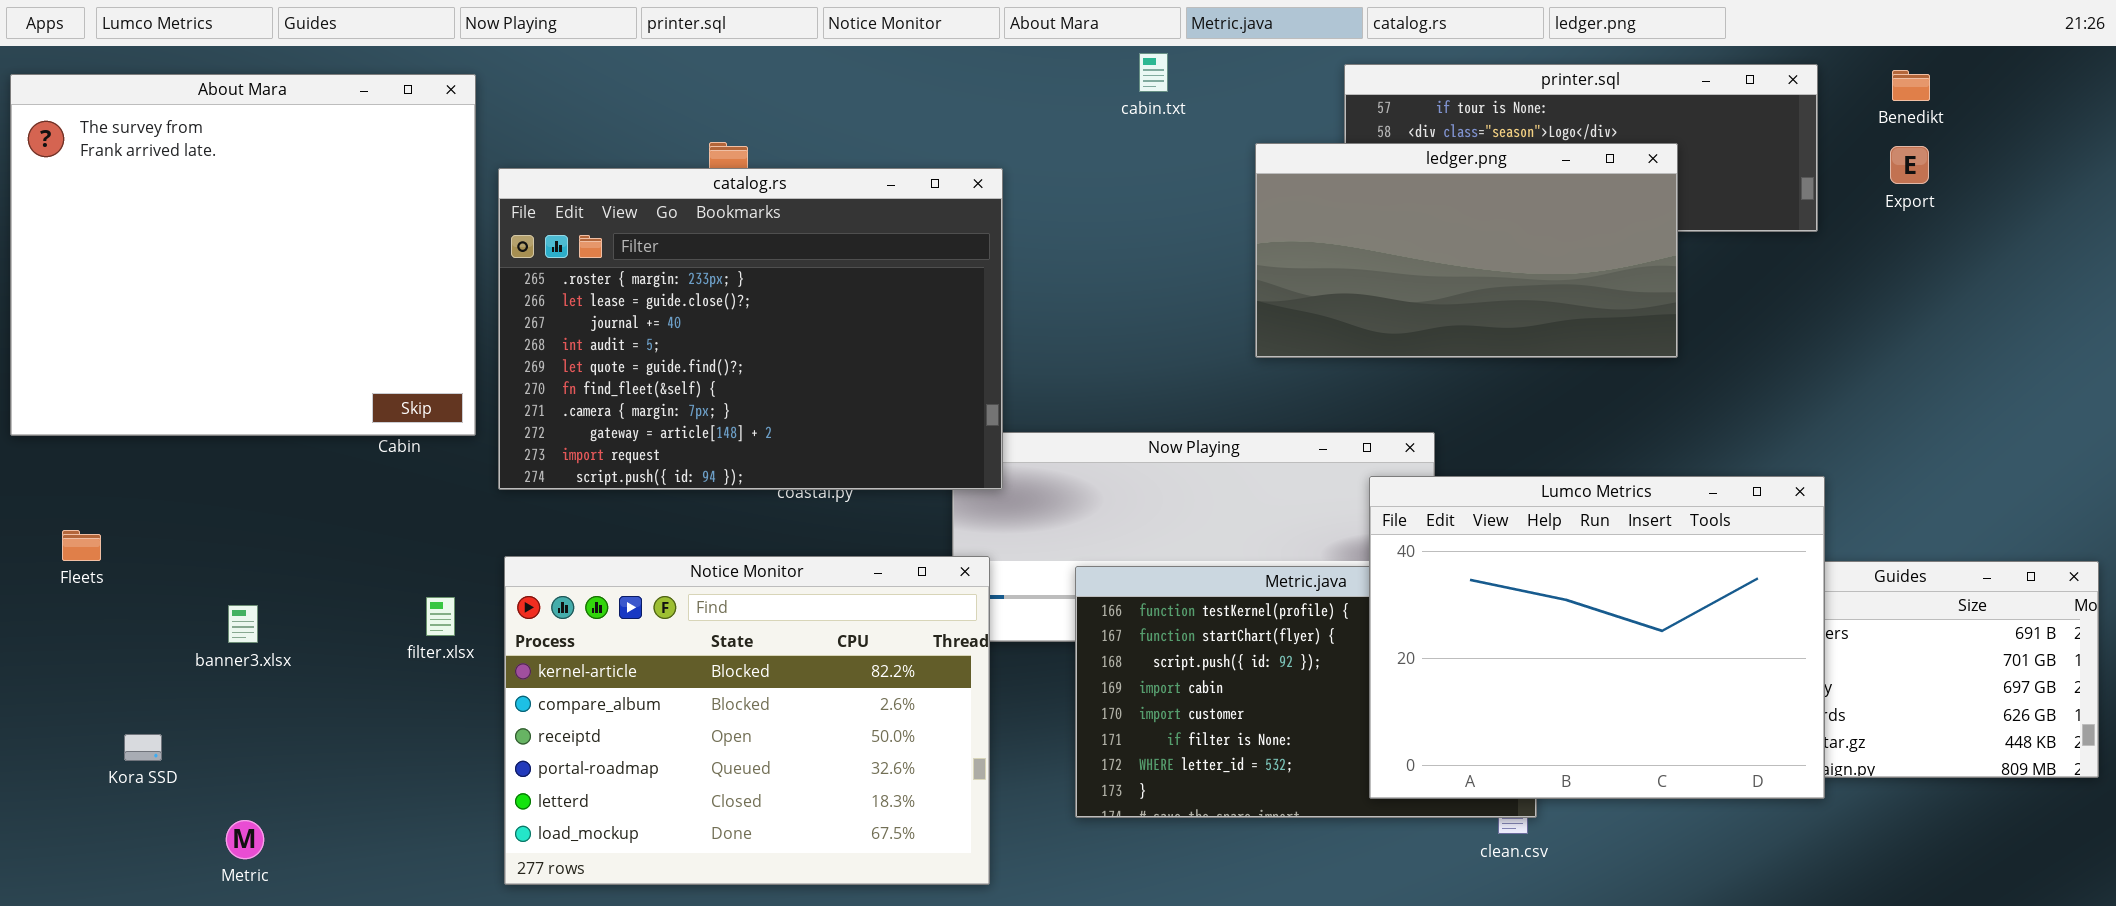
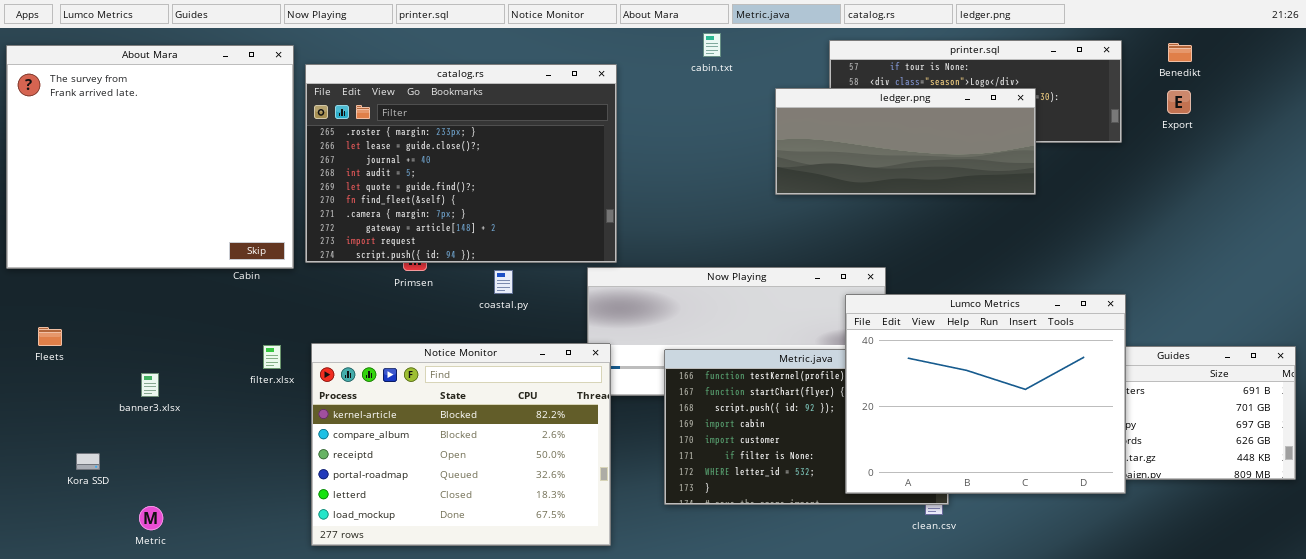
ledger.png: [1255,143,1678,358] -> [775,88,1036,195], resized
catalog.rs: [498,168,1003,490] -> [305,64,617,263], moved
filter.xlsx: [426,597,455,636] -> [263,345,281,369], moved

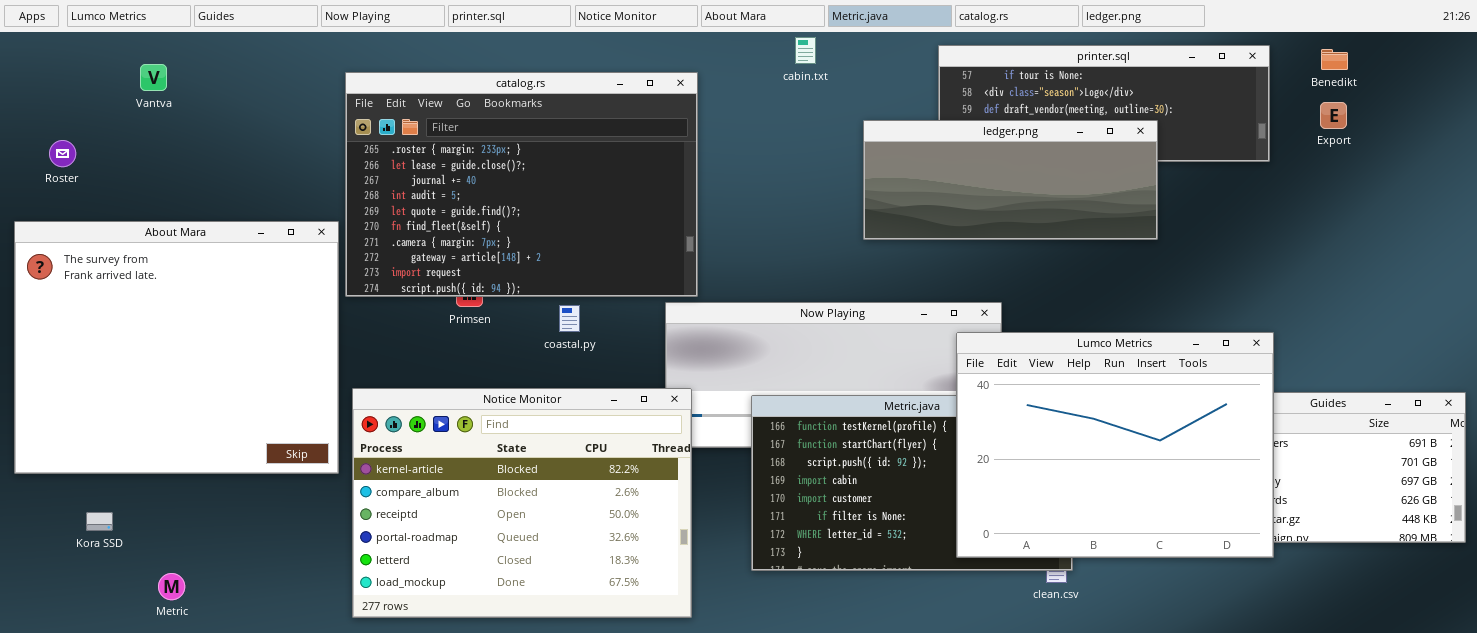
About Mara: [6,45,294,269] -> [14,221,339,474], moved
ledger.png: [775,88,1036,195] -> [863,120,1158,240], moved

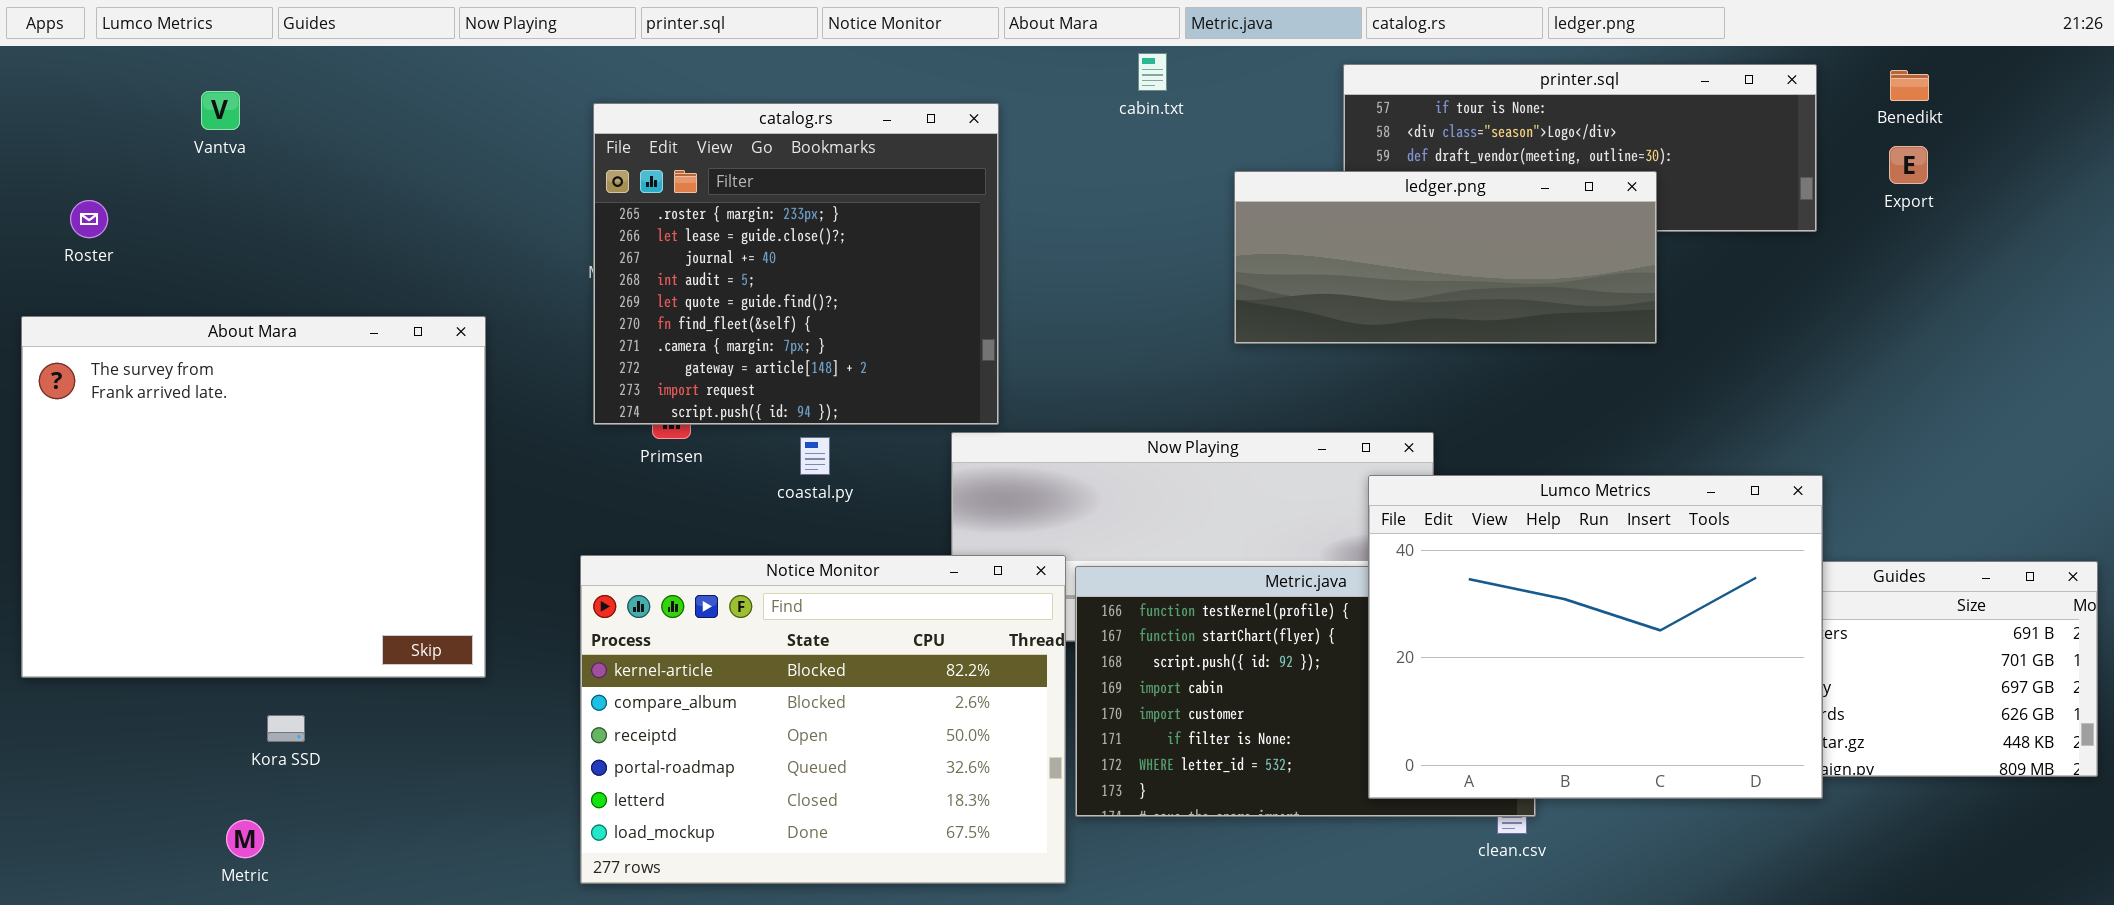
catalog.rs: [345,72,698,297] -> [593,103,999,425], resized
Notice Monitor: [352,388,692,618] -> [580,555,1066,884], moved
Kora SSD: [86,512,113,531] -> [267,715,305,742], moved

